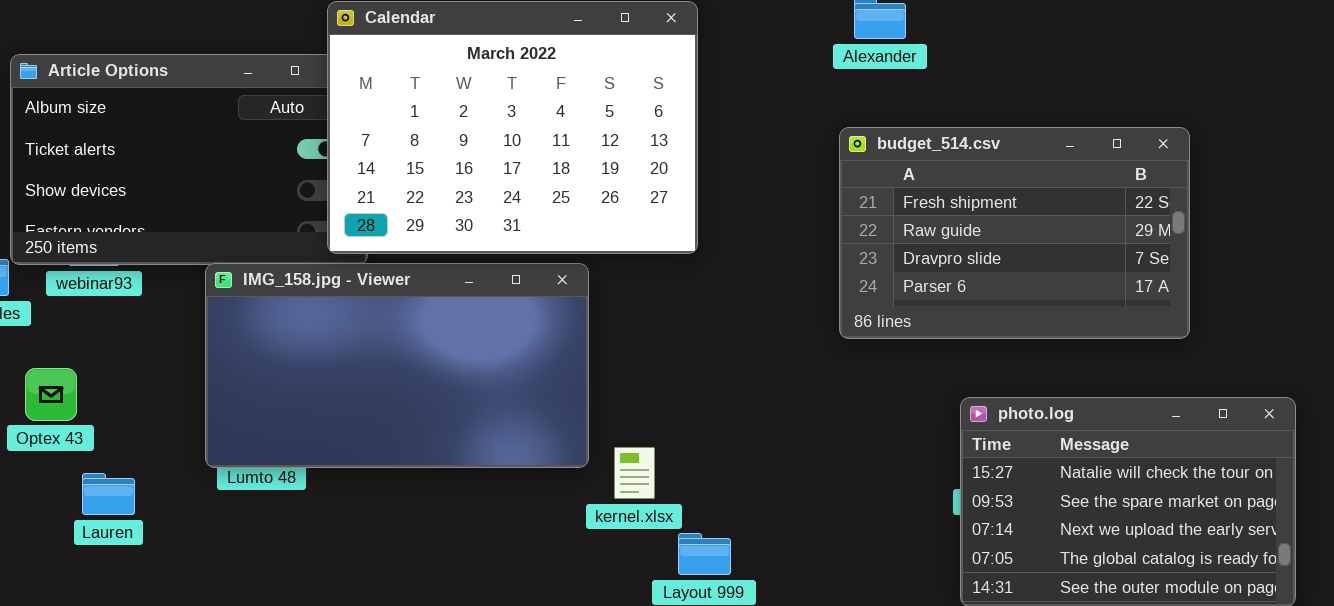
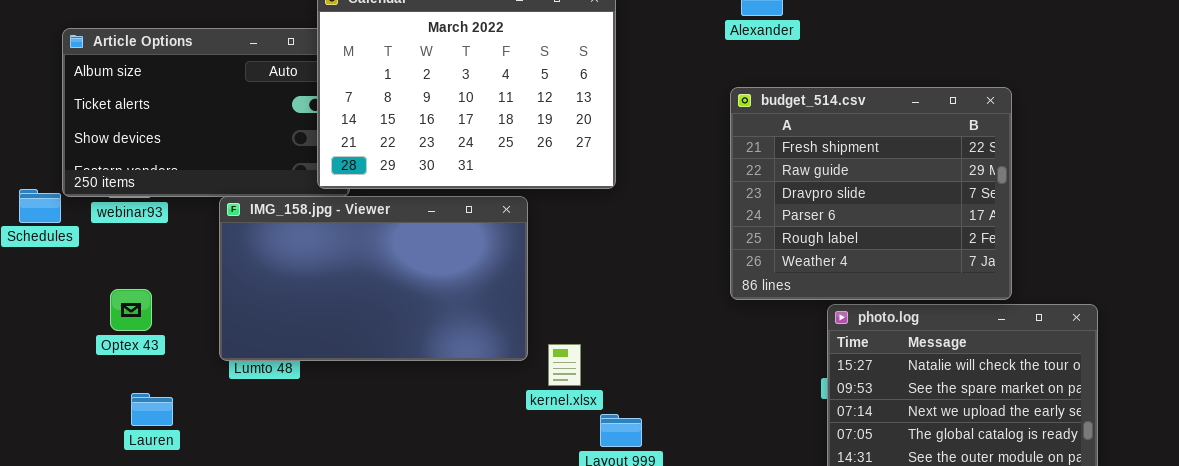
budget_514.csv: [839,127,1190,339] -> [730,87,1012,300], resized
Optex 43: [25,368,77,421] -> [110,289,152,331], moved
Lauren: [82,473,135,515] -> [131,393,173,426], moved

